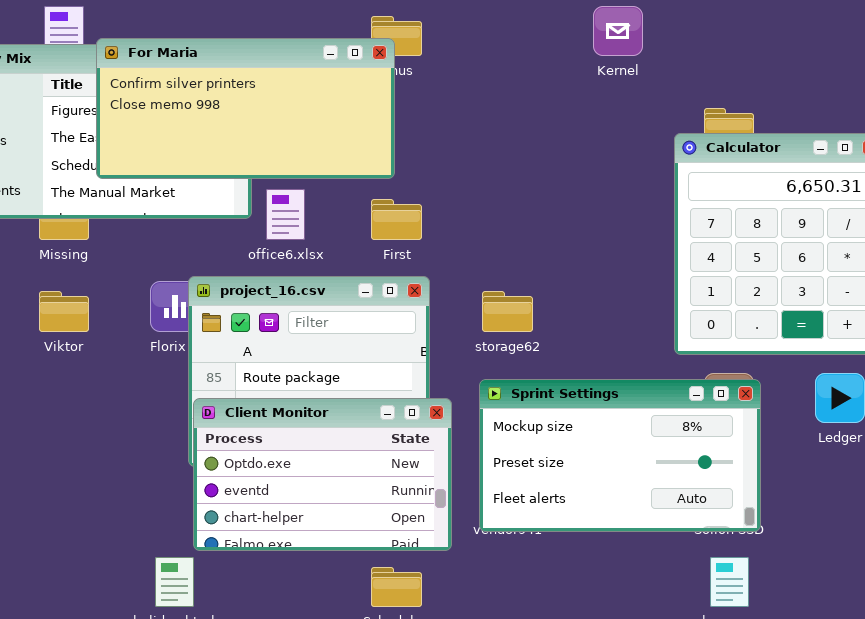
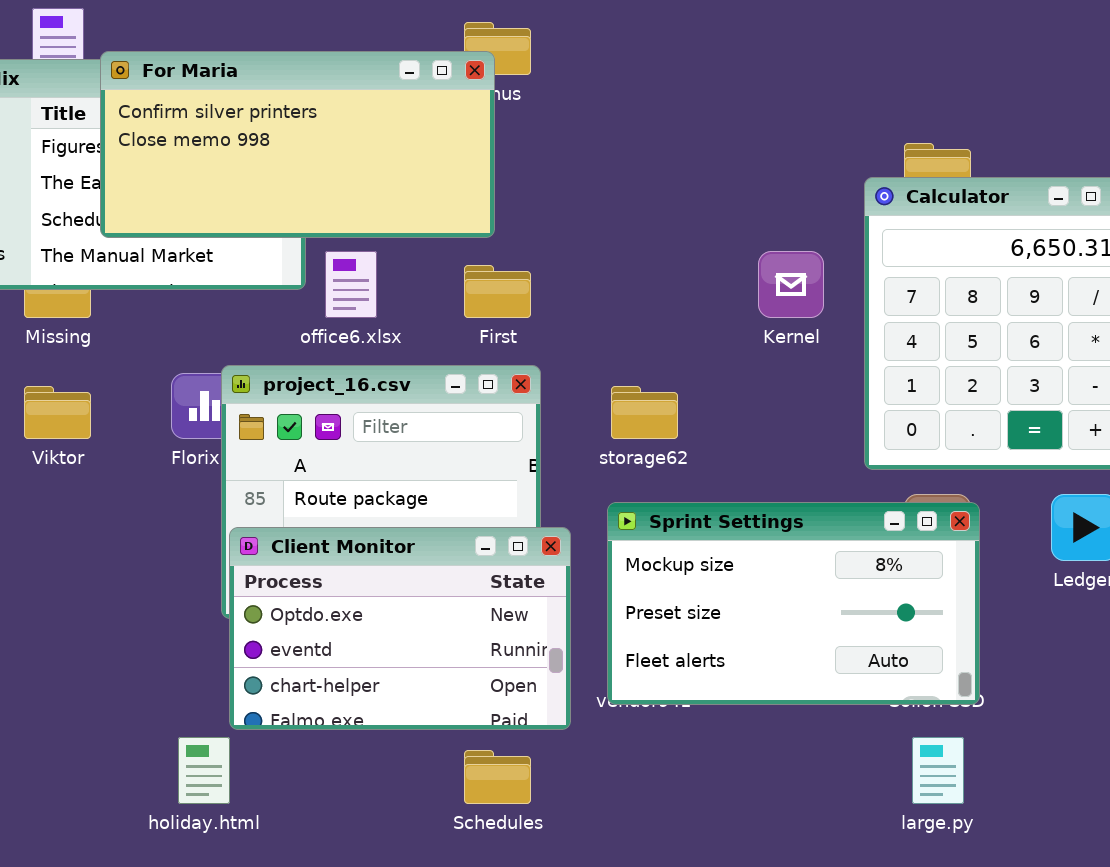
Kernel: [593,6,643,56] -> [758,251,824,318], moved

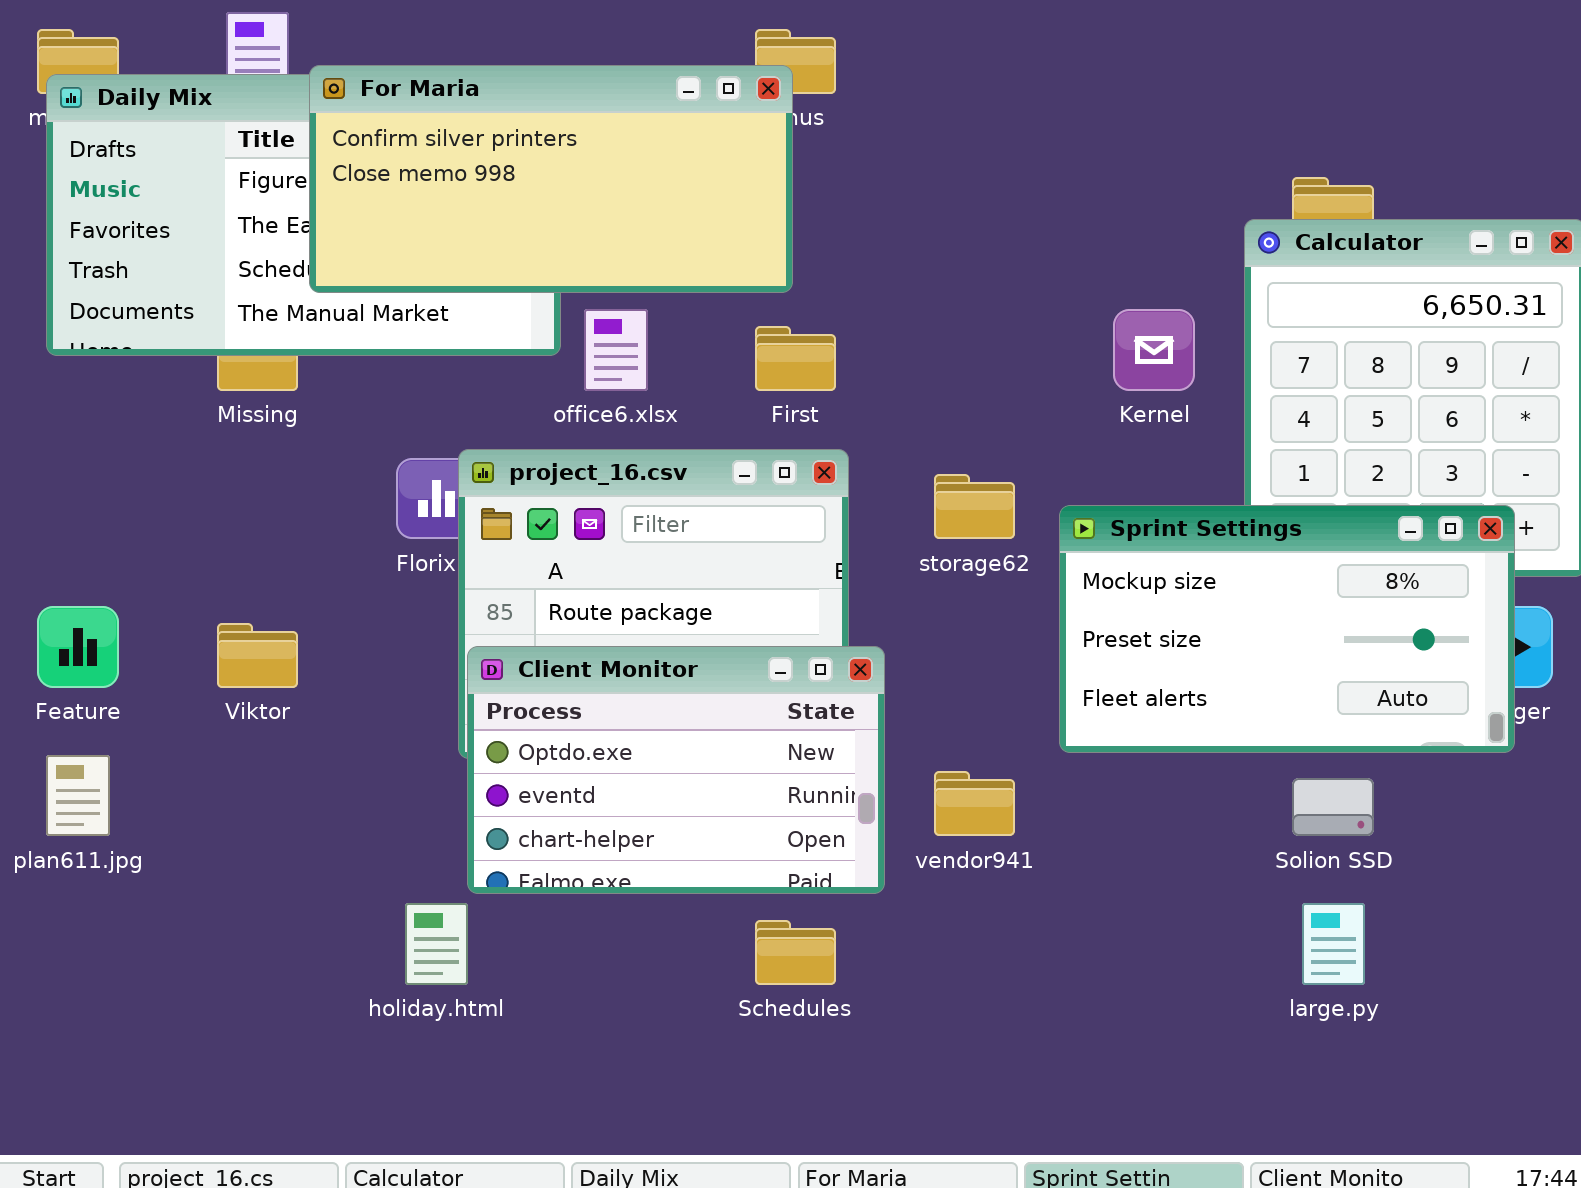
Viktor: [24,386,91,439] -> [217,623,298,688], moved
Sprint Settings: [607,502,980,705] -> [1059,505,1515,753], moved

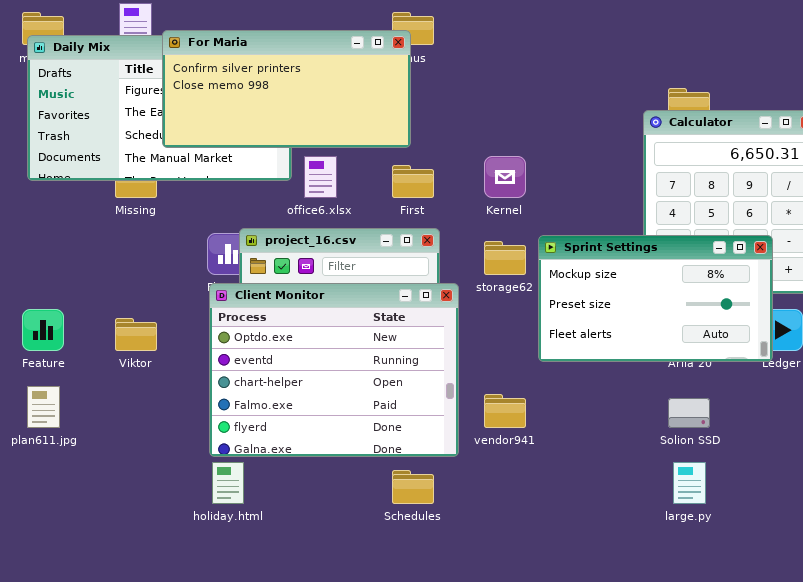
Kernel: [1113,309,1195,391] -> [484,156,526,198], moved
Sprint Settings: [1059,505,1515,753] -> [538,235,773,362], moved
Client Monitor: [467,646,885,894] -> [209,283,459,457], resized

